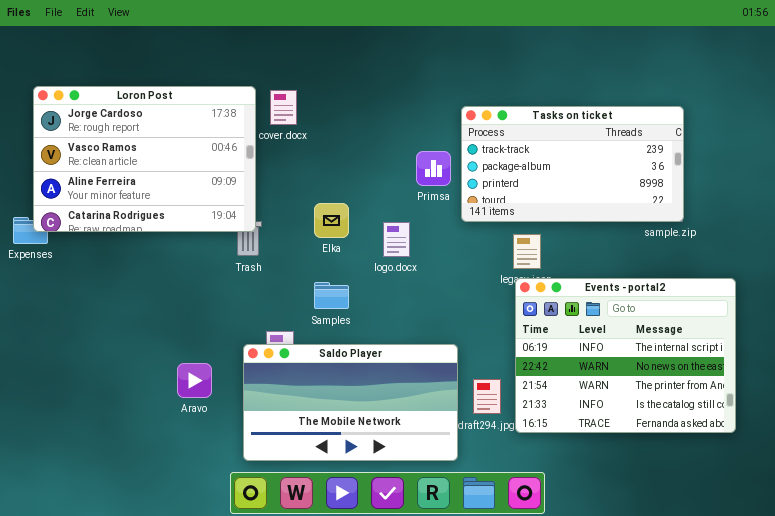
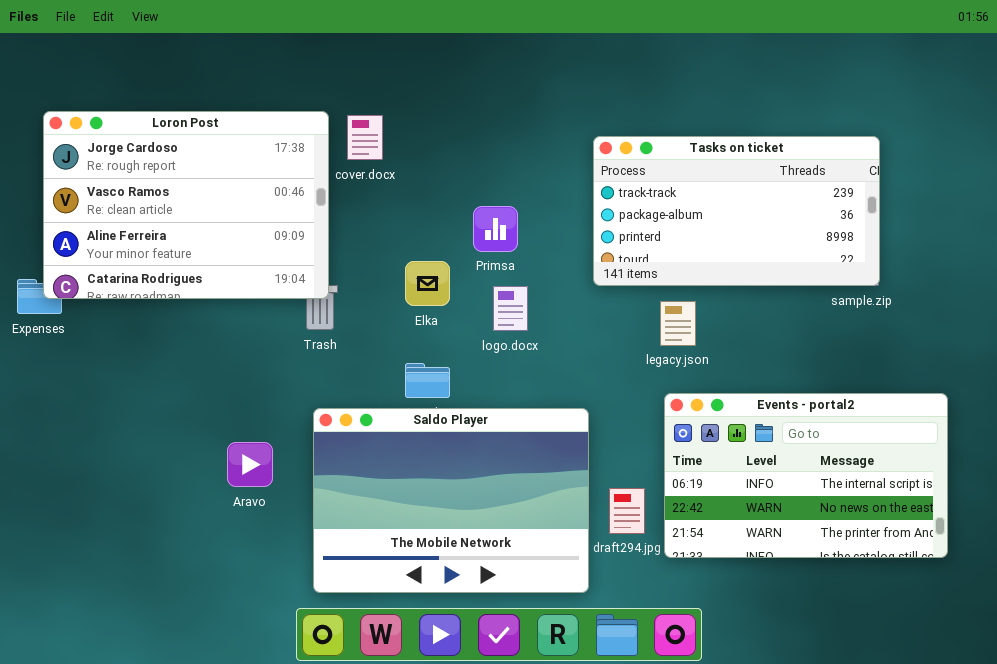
Primsa: [416,151,451,186] -> [473,206,518,252], moved
Events - portal2: [515,278,736,433] -> [664,393,948,558], resized
Saldo Player: [243,344,458,461] -> [313,408,589,593], resized
Aravo: [177,363,212,398] -> [227,442,273,487], moved

